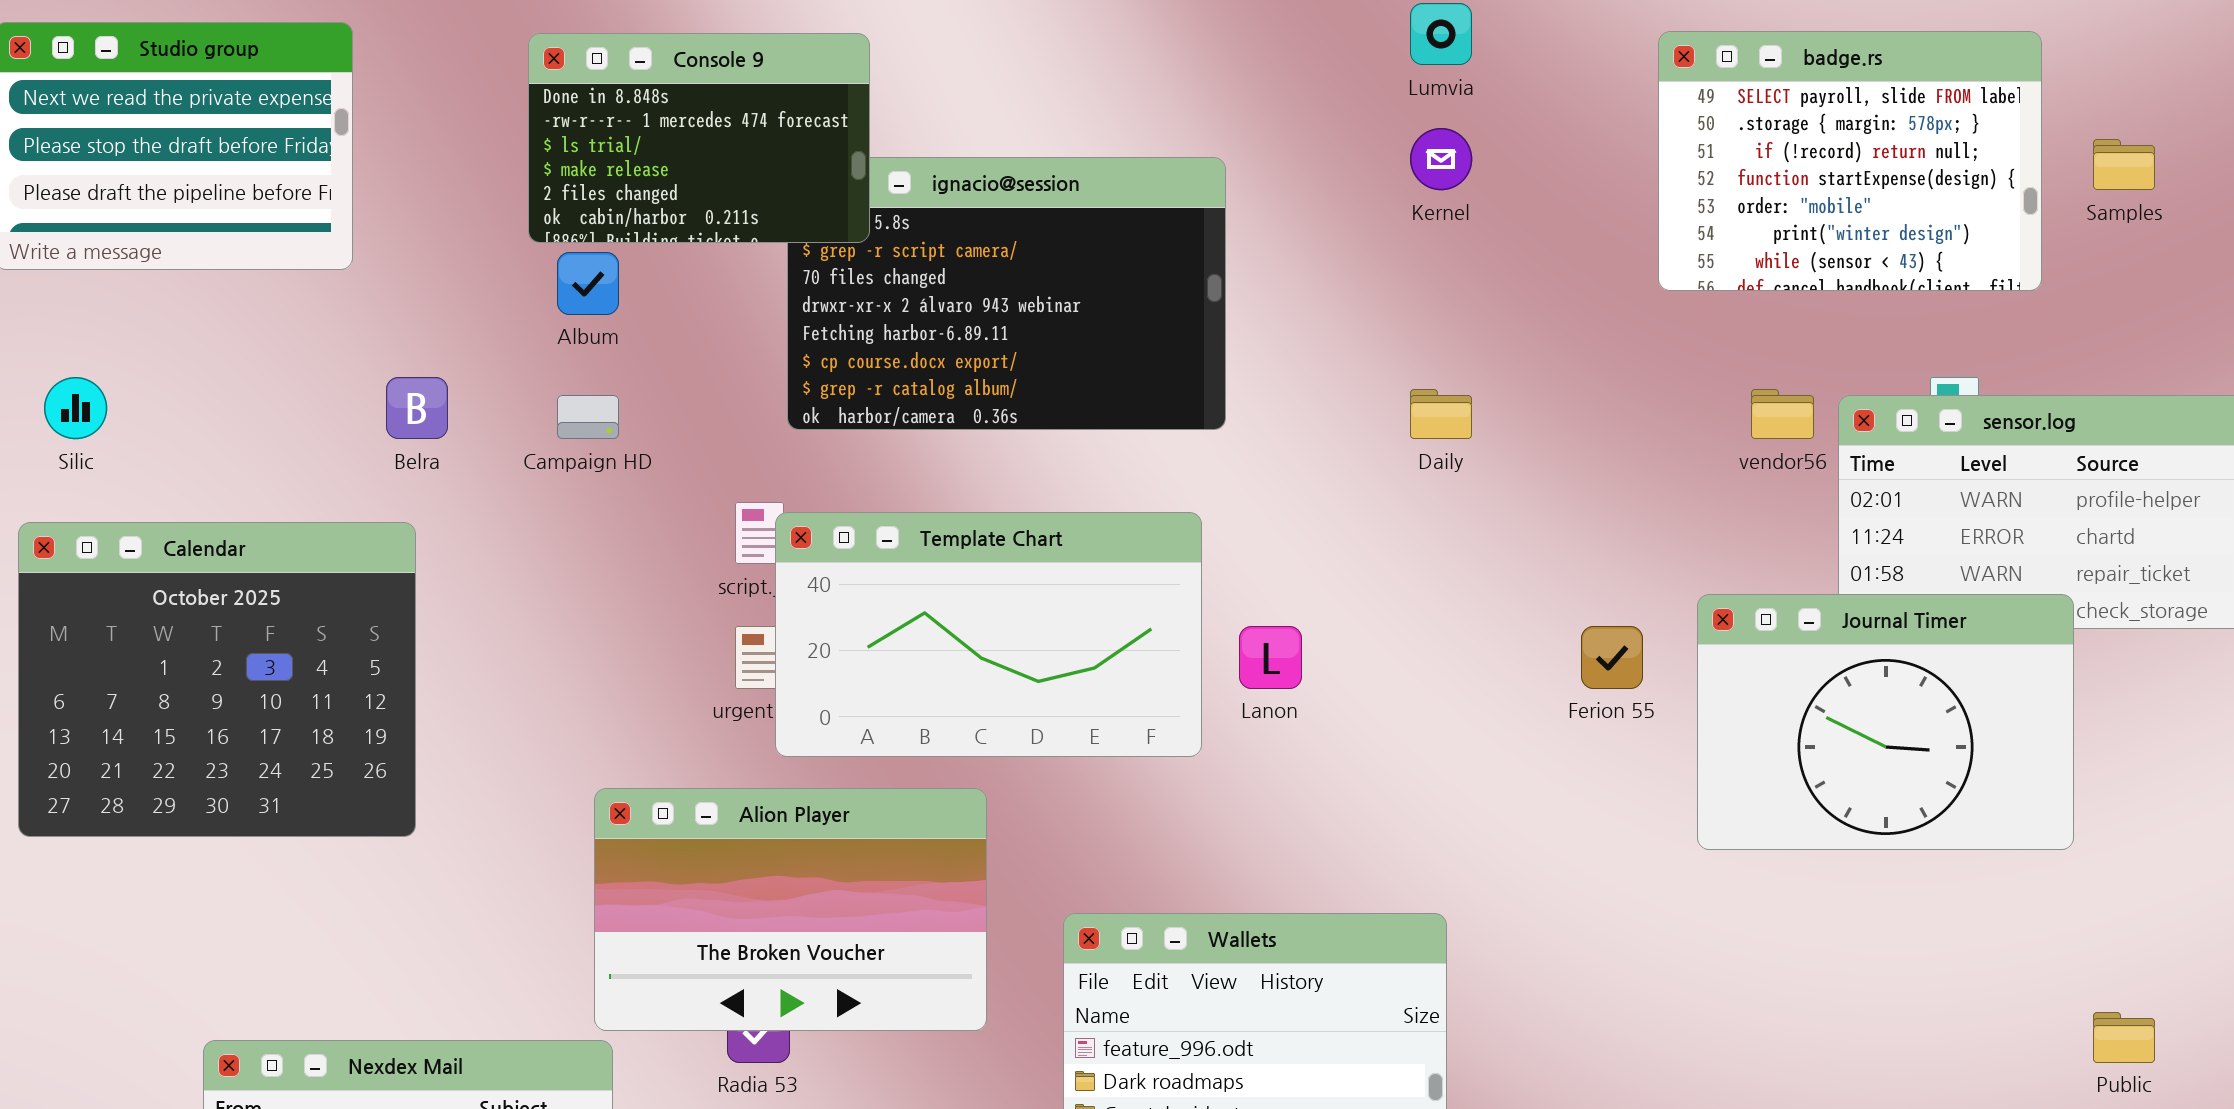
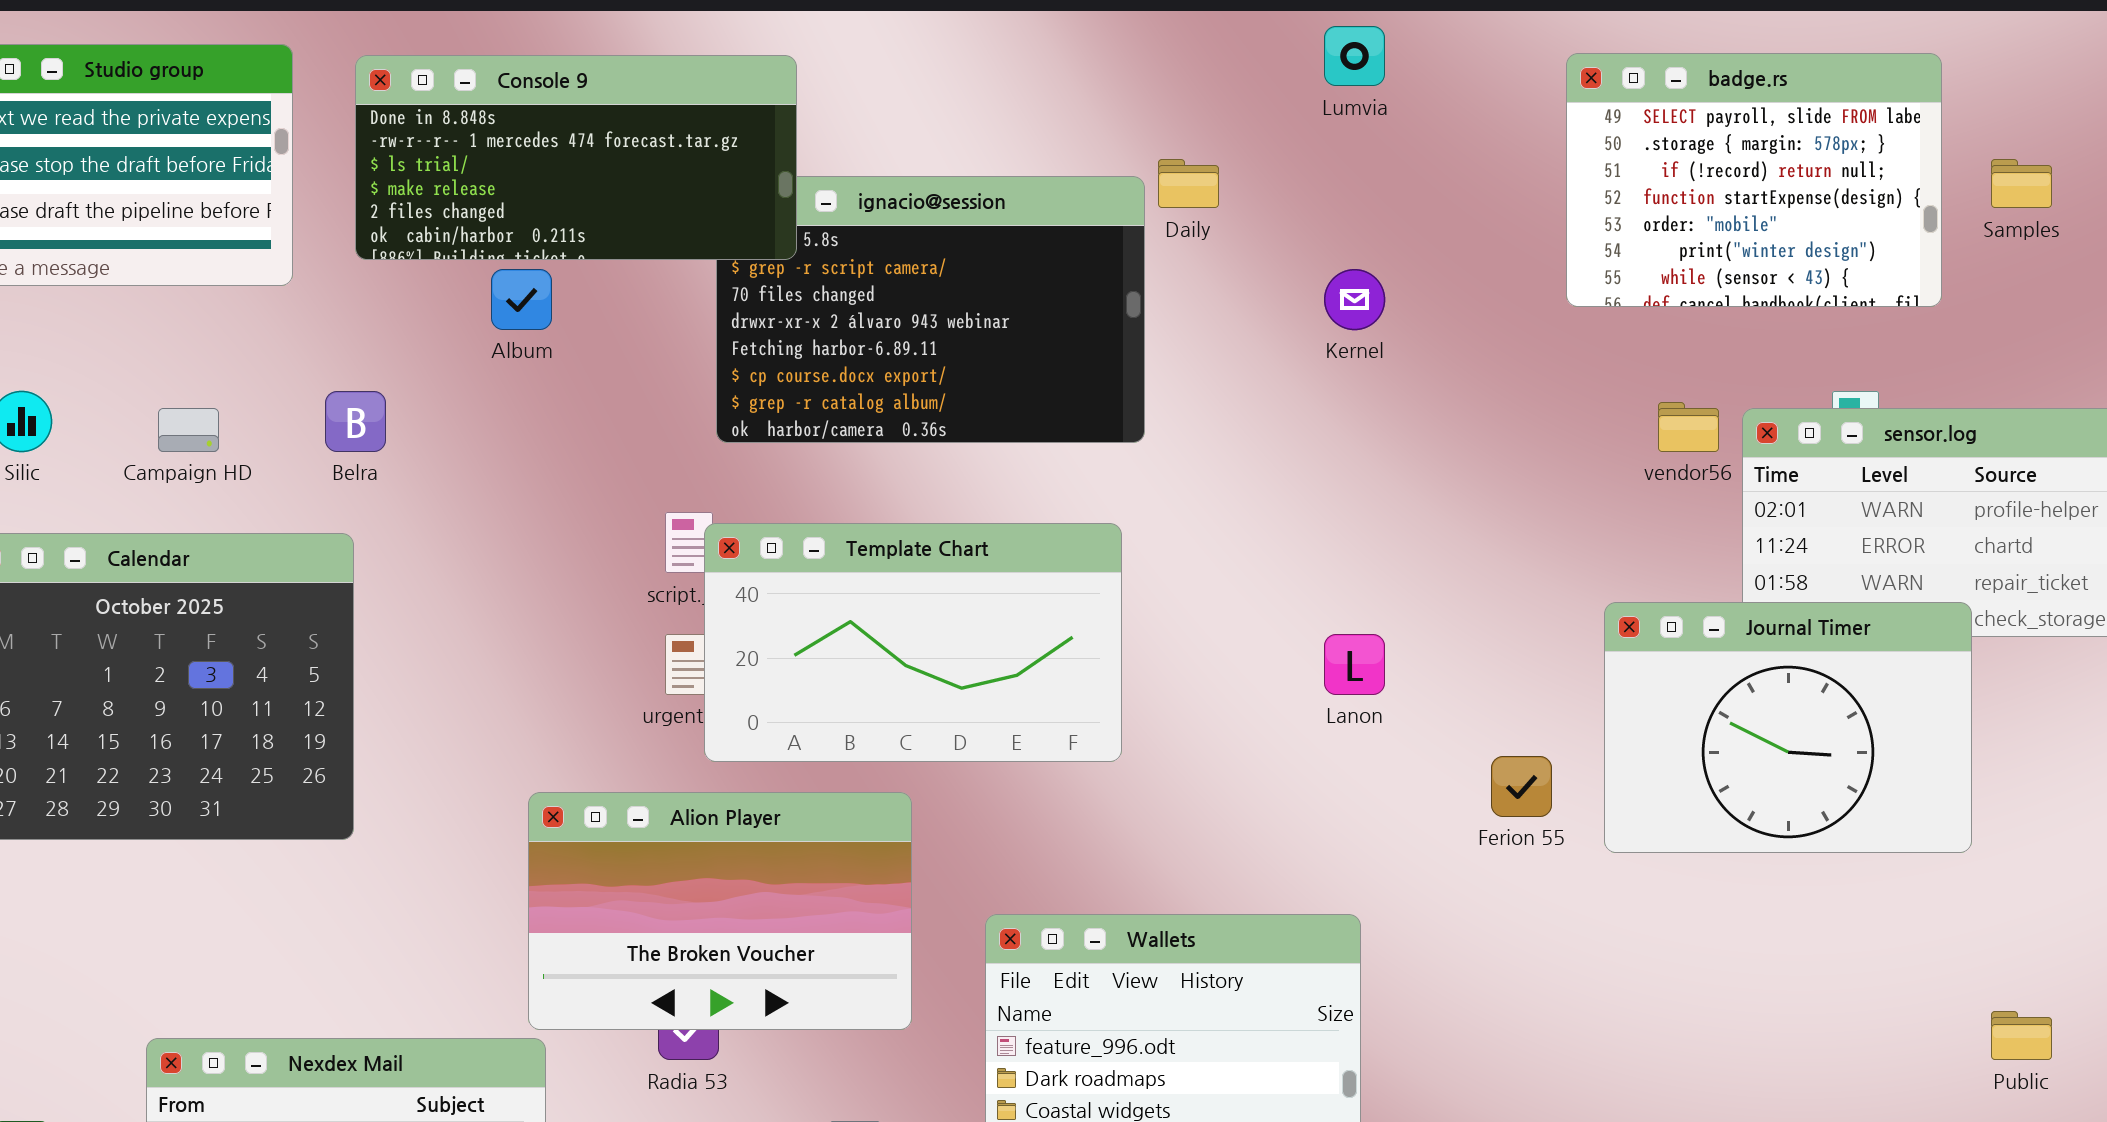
Console 9: [528,33,870,243] -> [355,55,797,260], resized
Kernel: [1410,128,1472,190] -> [1324,269,1385,330], moved
Daily: [1410,389,1472,439] -> [1158,159,1219,208], moved
Campaign HD: [557,395,619,439] -> [158,408,219,452], moved
Lanon: [1239,626,1302,689] -> [1324,634,1385,695], moved
Ferion 55: [1581,626,1643,689] -> [1491,756,1552,817], moved

